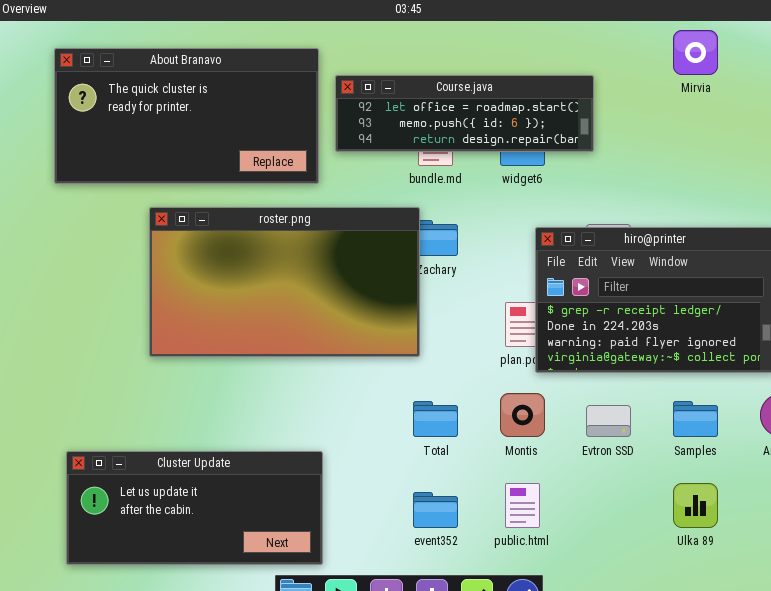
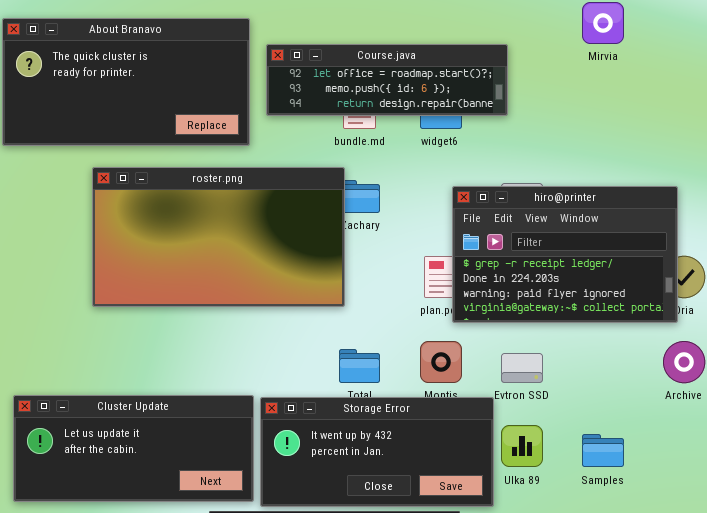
Samples: [673,401,718,437] -> [582,434,624,467], moved
Storage Error: none -> [260,397,494,507], opened
Ulka 89: [673,483,718,528] -> [501,425,543,467], moved

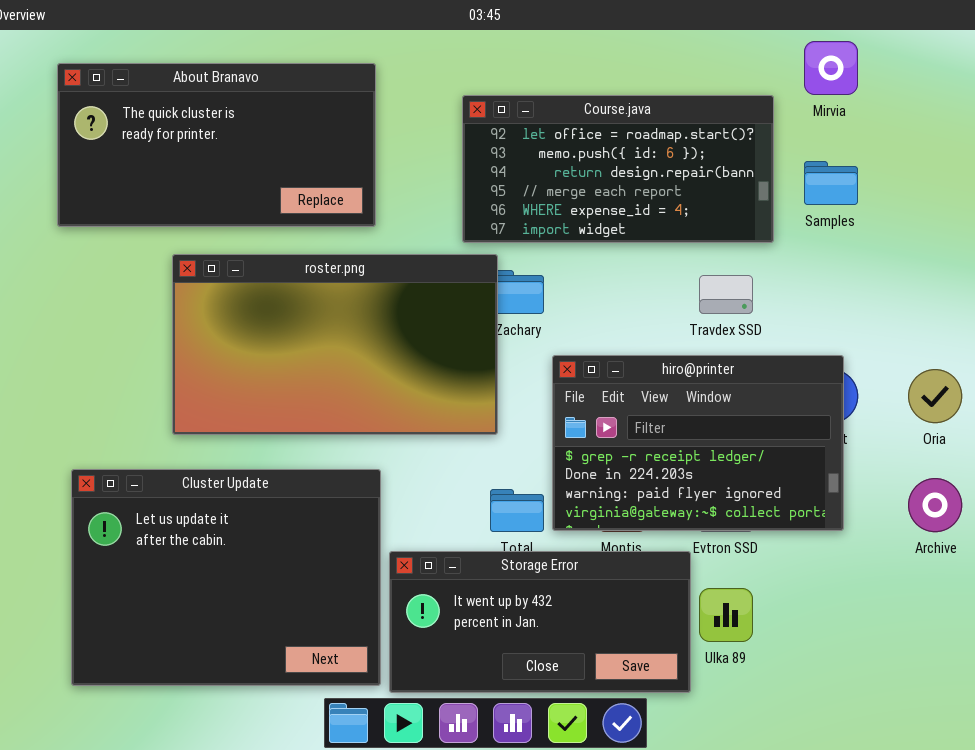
Course.java: [266,44,508,116] -> [462,95,774,243], moved, resized
hiro@printer: [452,186,678,323] -> [552,355,844,531], moved
Cluster Update: [13,395,254,502] -> [71,469,381,686], resized
Samples: [582,434,624,467] -> [804,161,858,205], moved

